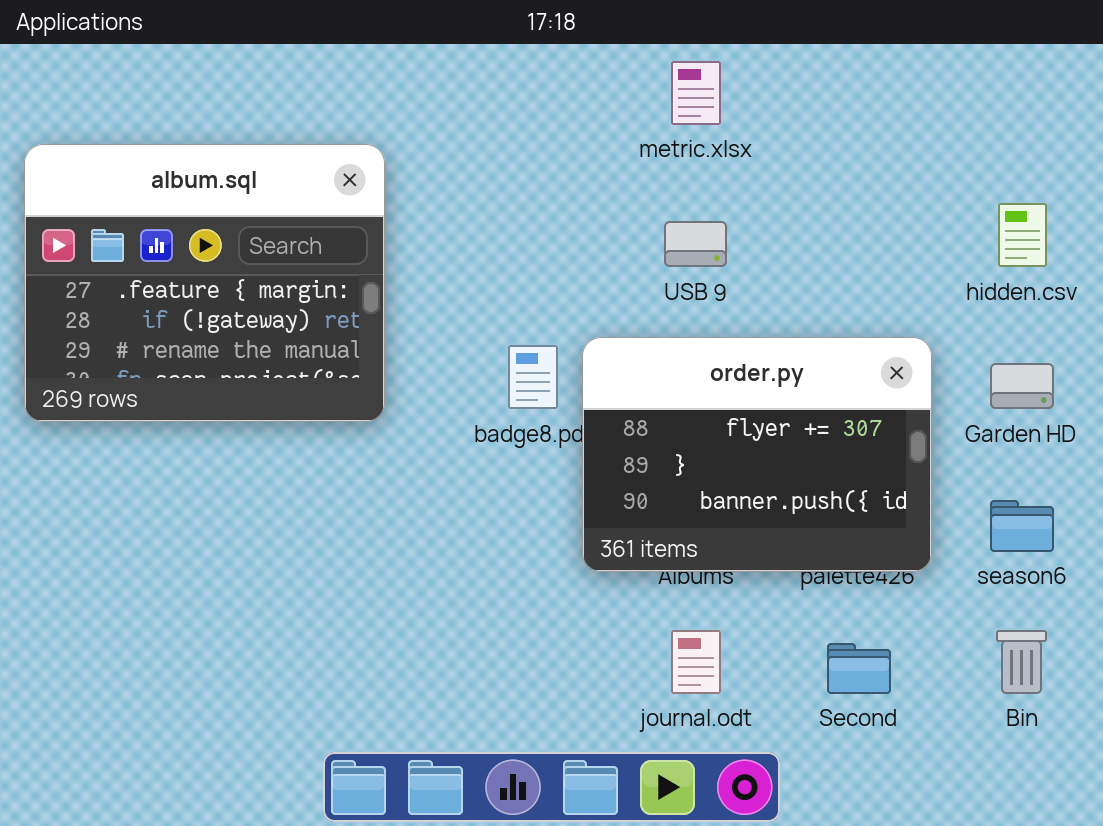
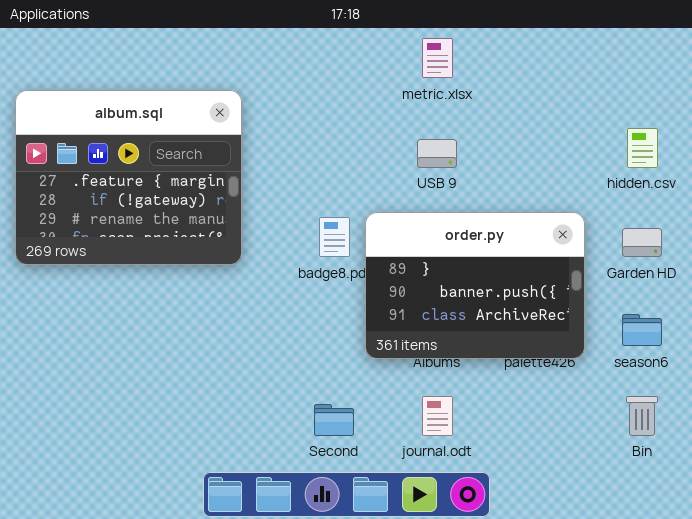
order.py: [582,337,932,572] -> [365,212,585,359], scrolled down 1 row
Second: [827,643,891,694] -> [314,404,354,436], moved

